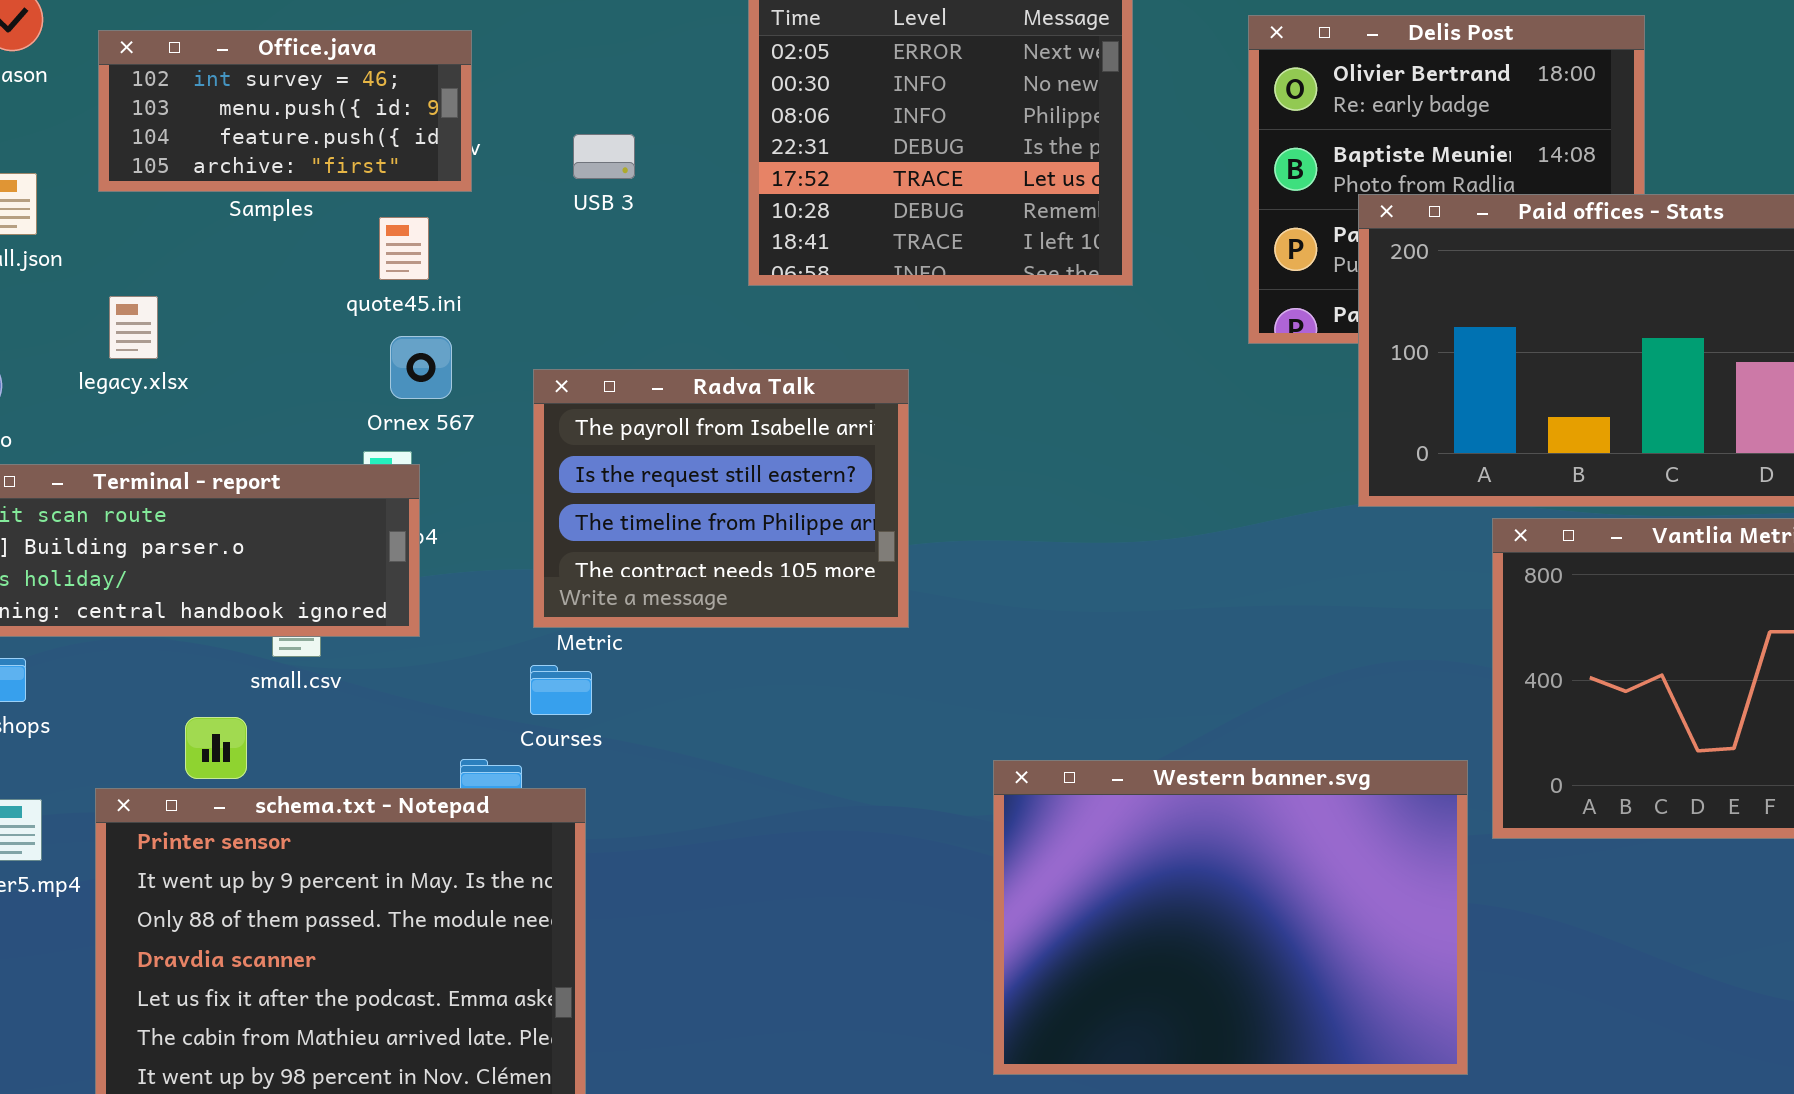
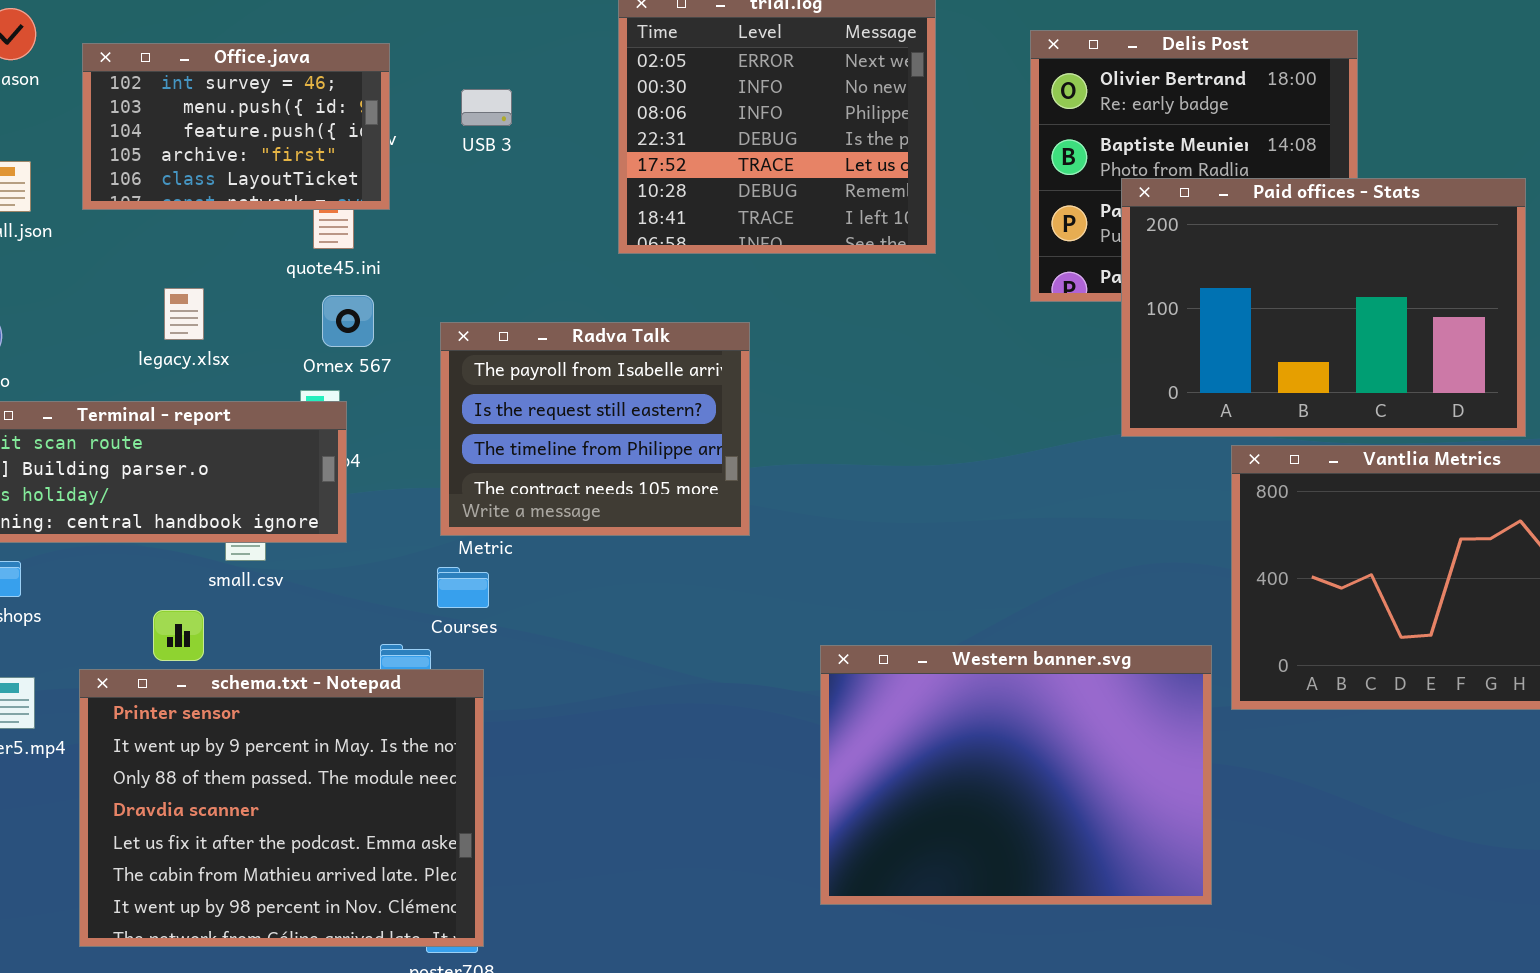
Office.java: [98,30,472,192] -> [82,43,390,210], resized
USB 3: [573,134,635,179] -> [461,89,512,126], moved
legacy.xlsx: [109,296,158,359] -> [164,288,204,340], moved

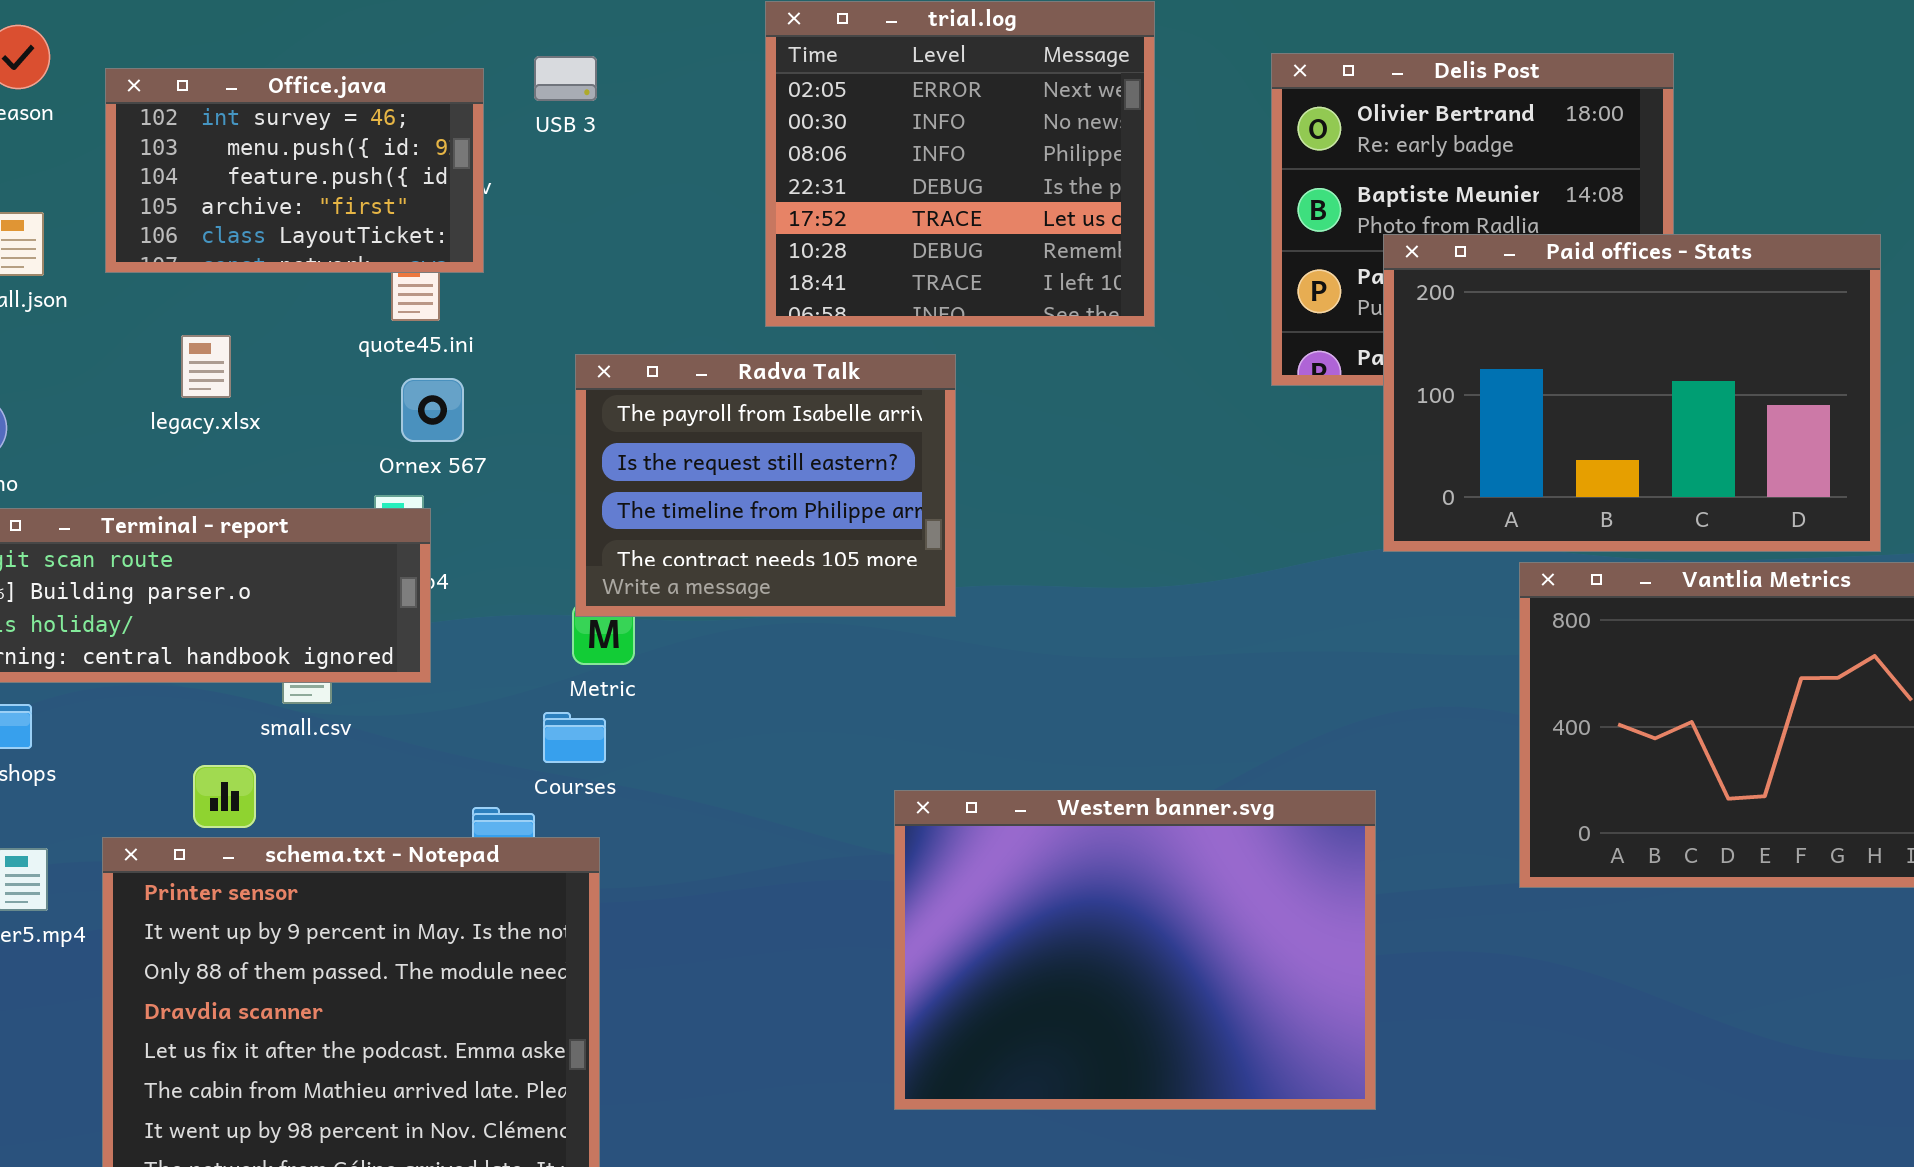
USB 3: [461,89,512,126] -> [534,56,597,101], moved
legacy.xlsx: [164,288,204,340] -> [181,335,231,398], moved
Radva Talk: [440,322,750,536] -> [575,354,956,617], moved
Western banner.svg: [820,645,1212,905] -> [894,790,1376,1110], moved

